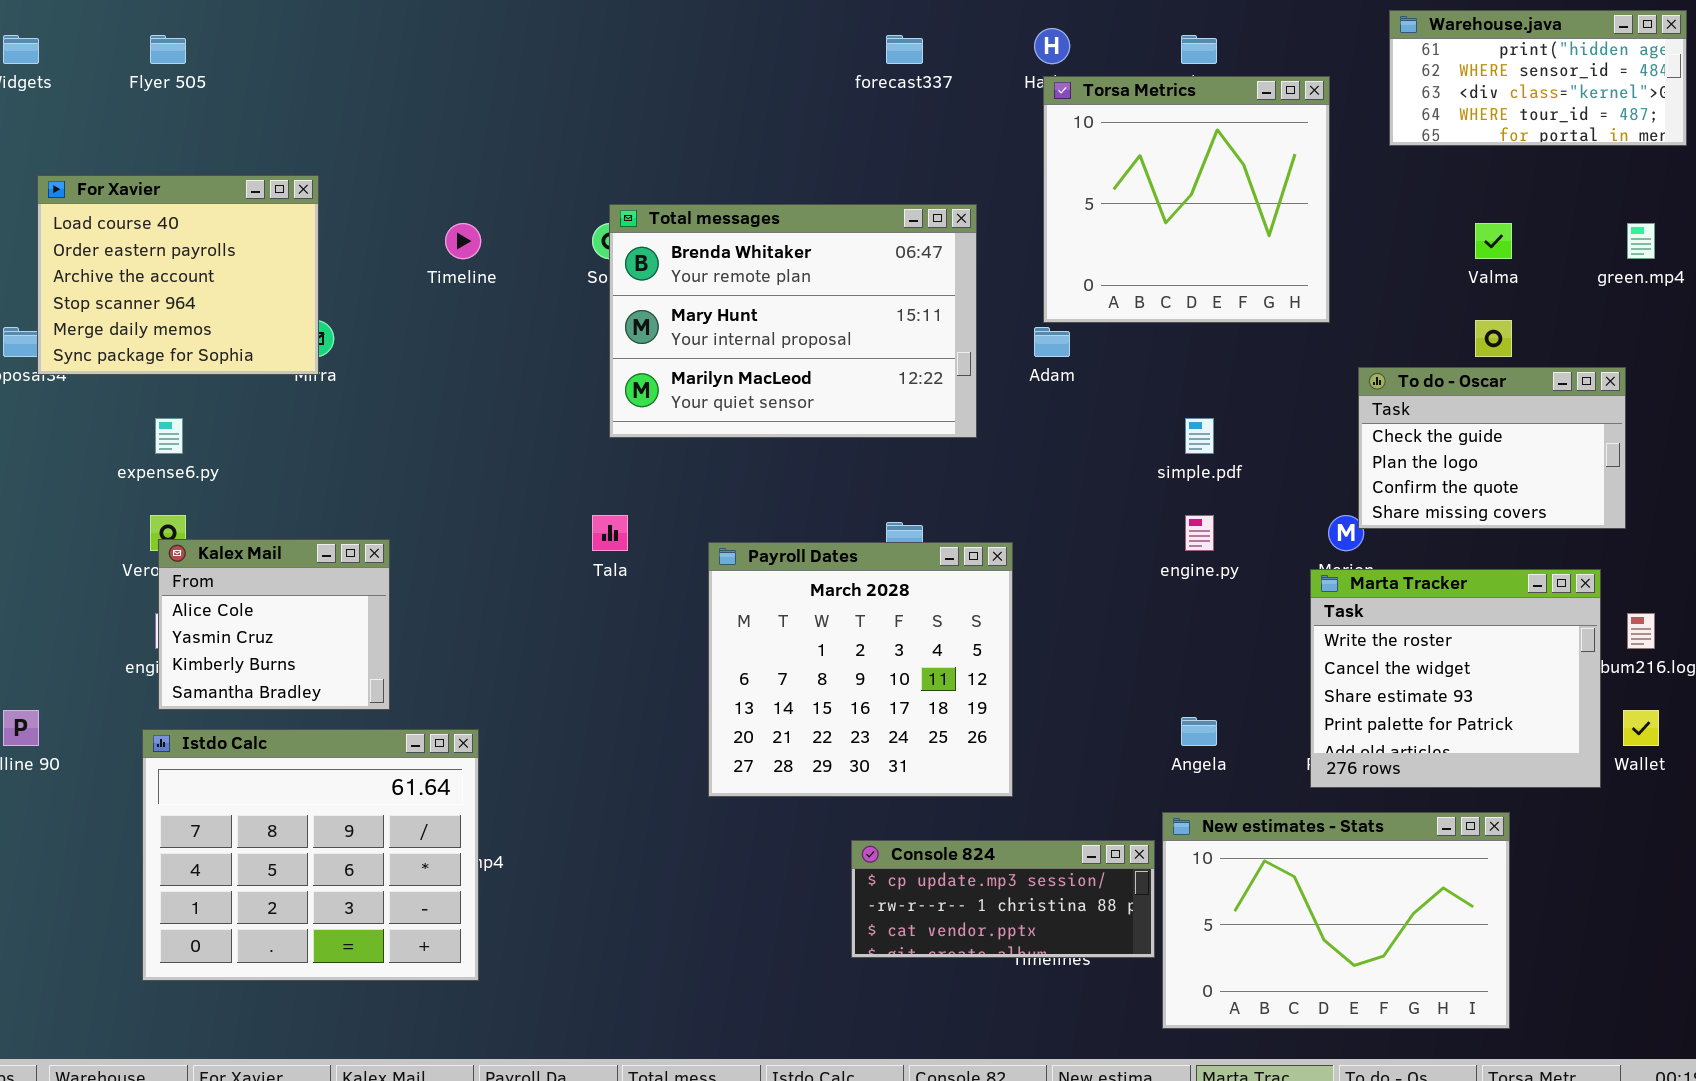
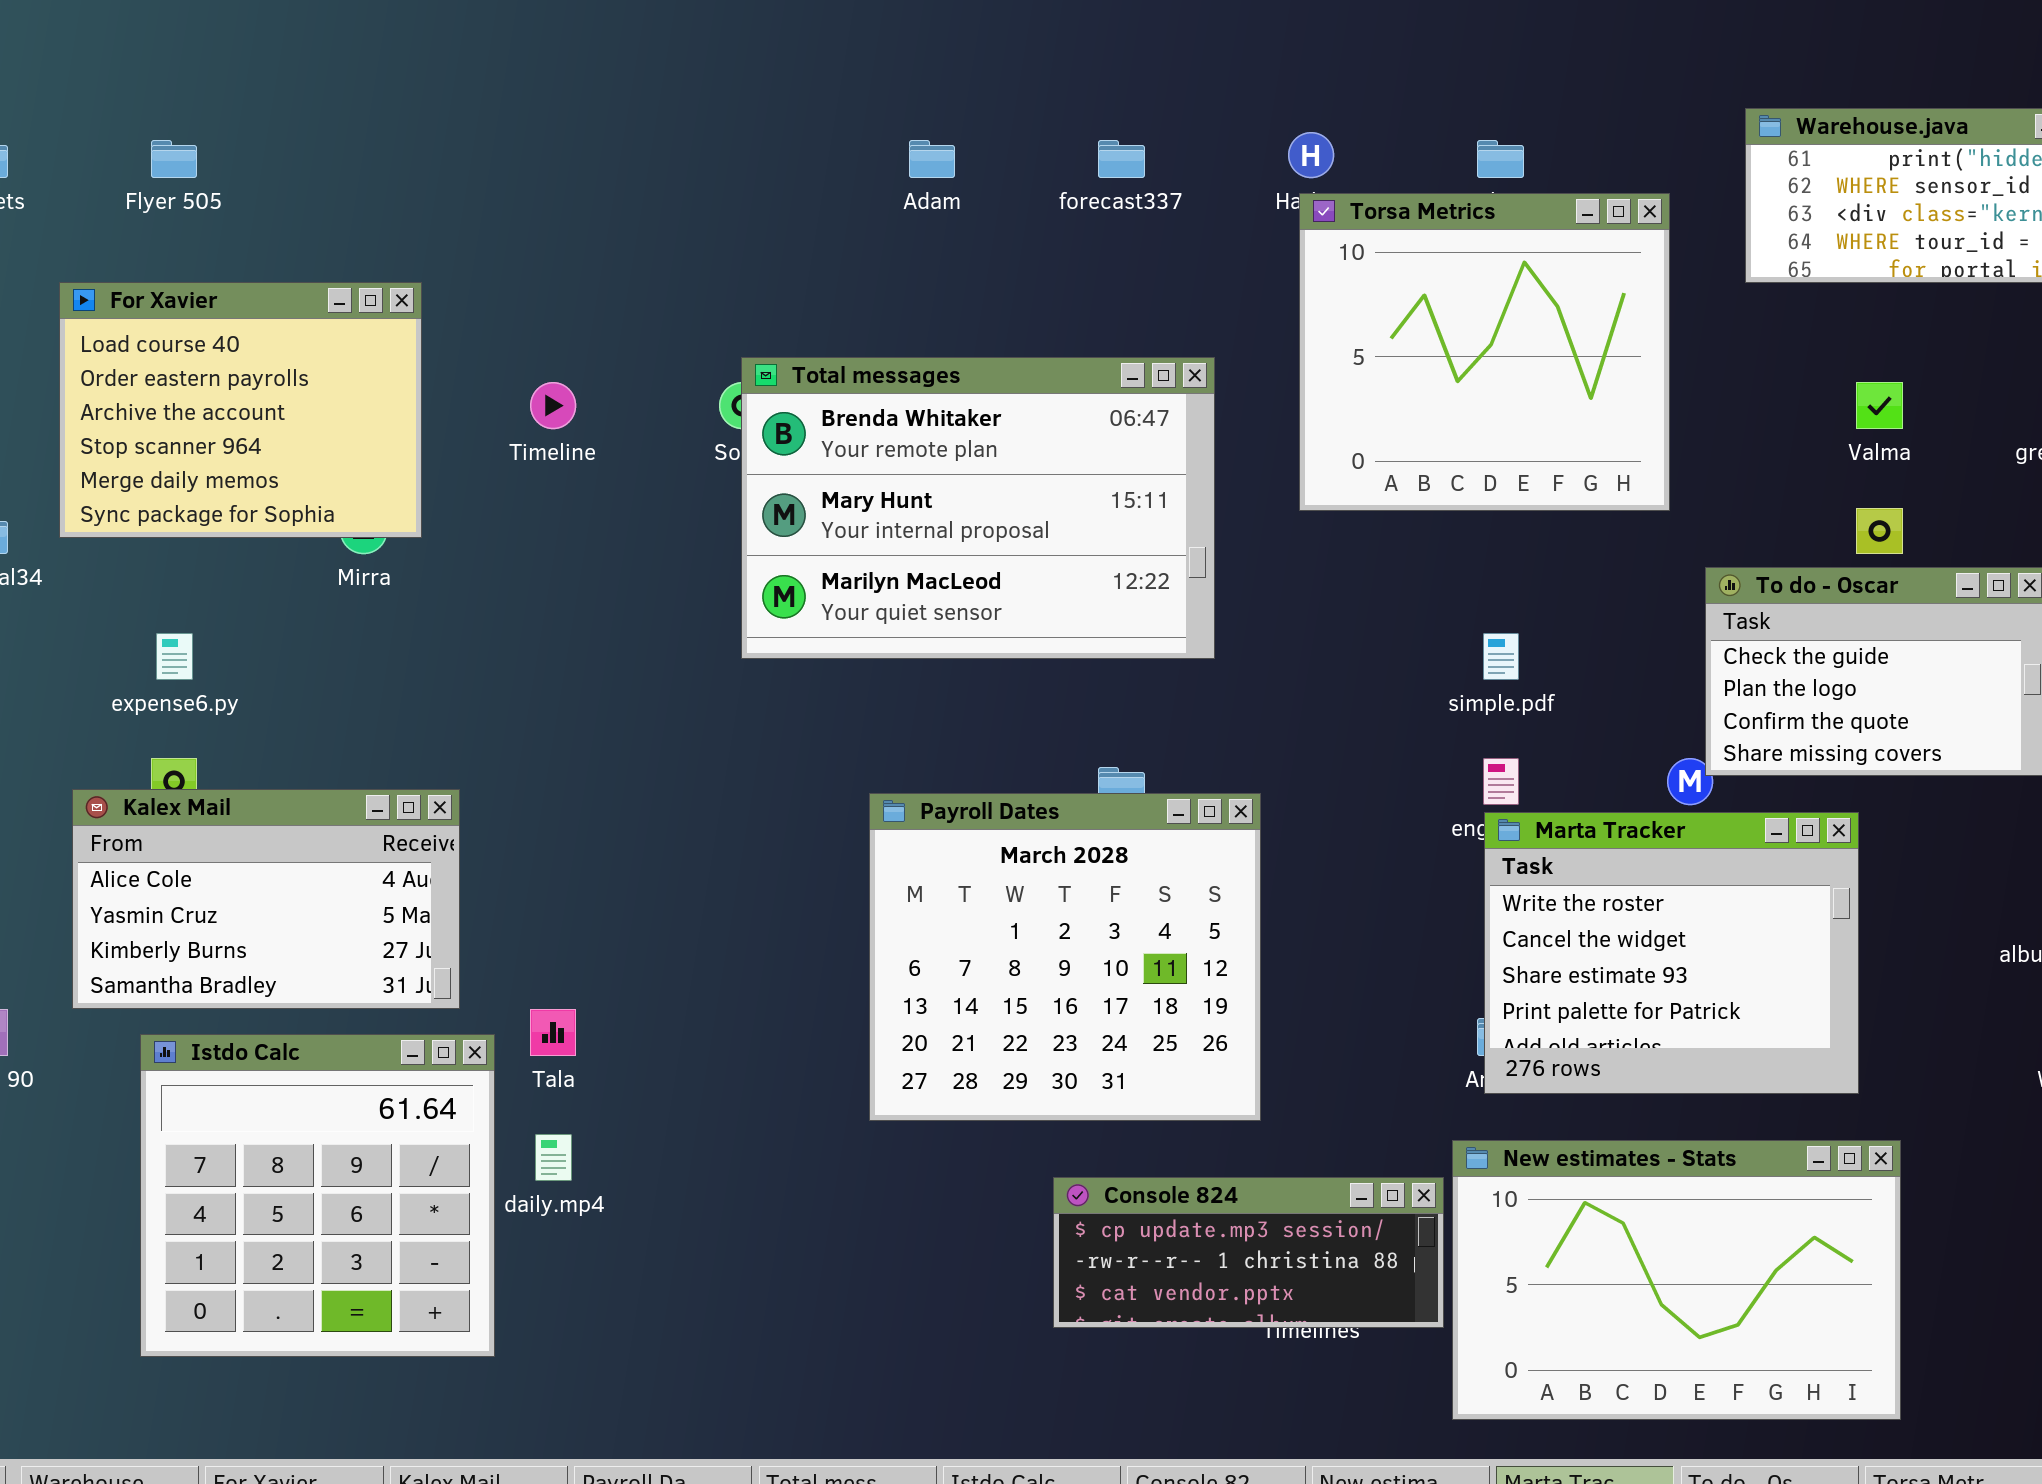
For Xavier: [37,175,319,375] -> [59,282,422,538], moved
Adam: [1034,327,1070,357] -> [909,140,955,178], moved
Tala: [592,515,628,551] -> [530,1009,576,1056], moved
Kalex Mail: [158,539,390,710] -> [72,789,460,1009], resized
Marta Tracker: [1310,569,1601,788] -> [1484,812,1859,1094], moved
Istdo Calc: [142,729,479,981] -> [140,1034,495,1357], resized

